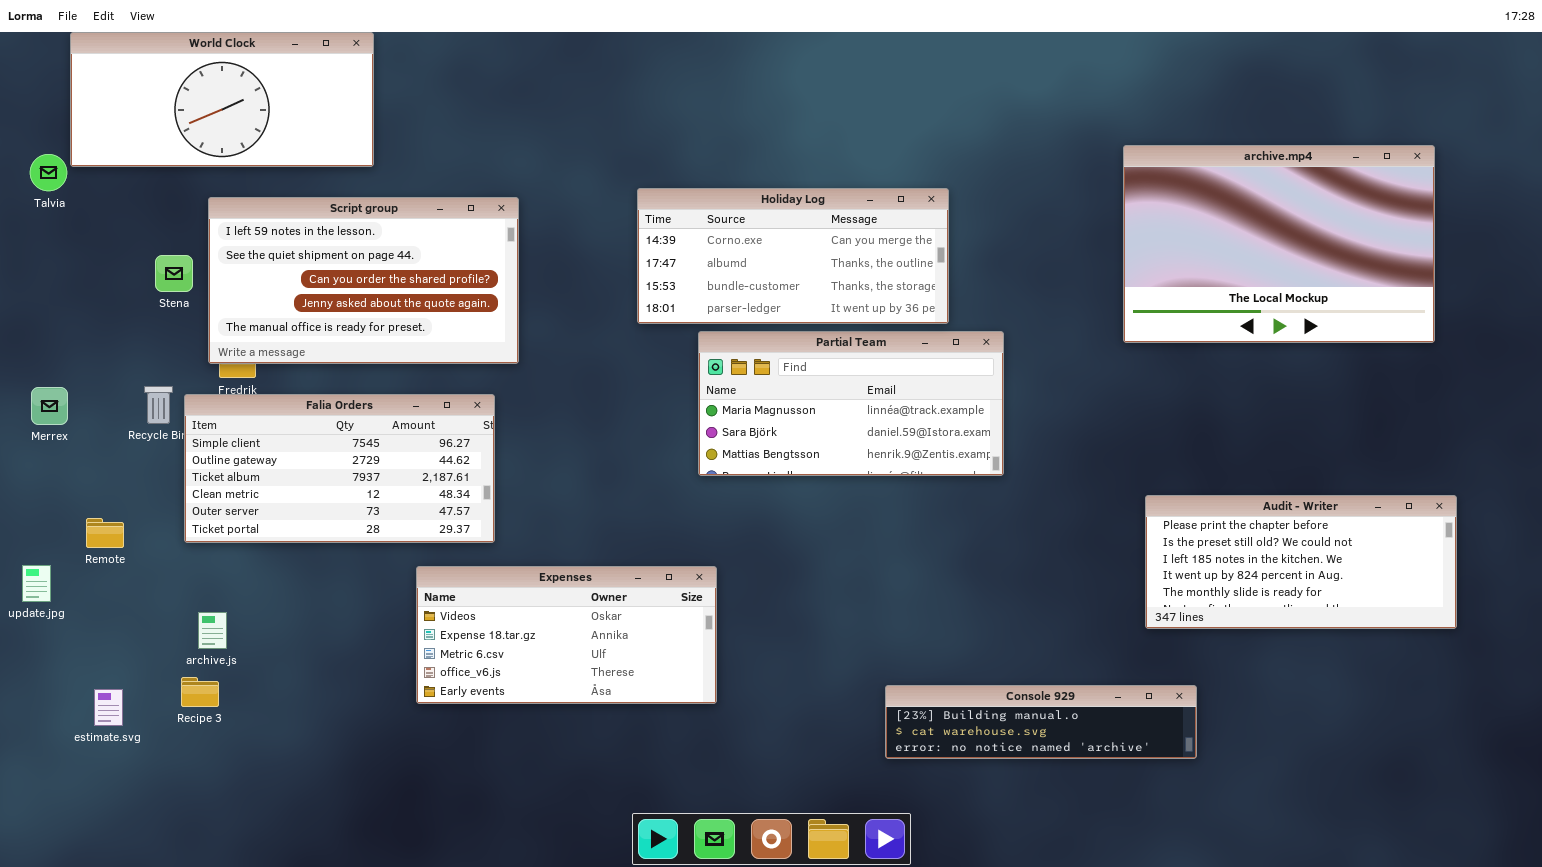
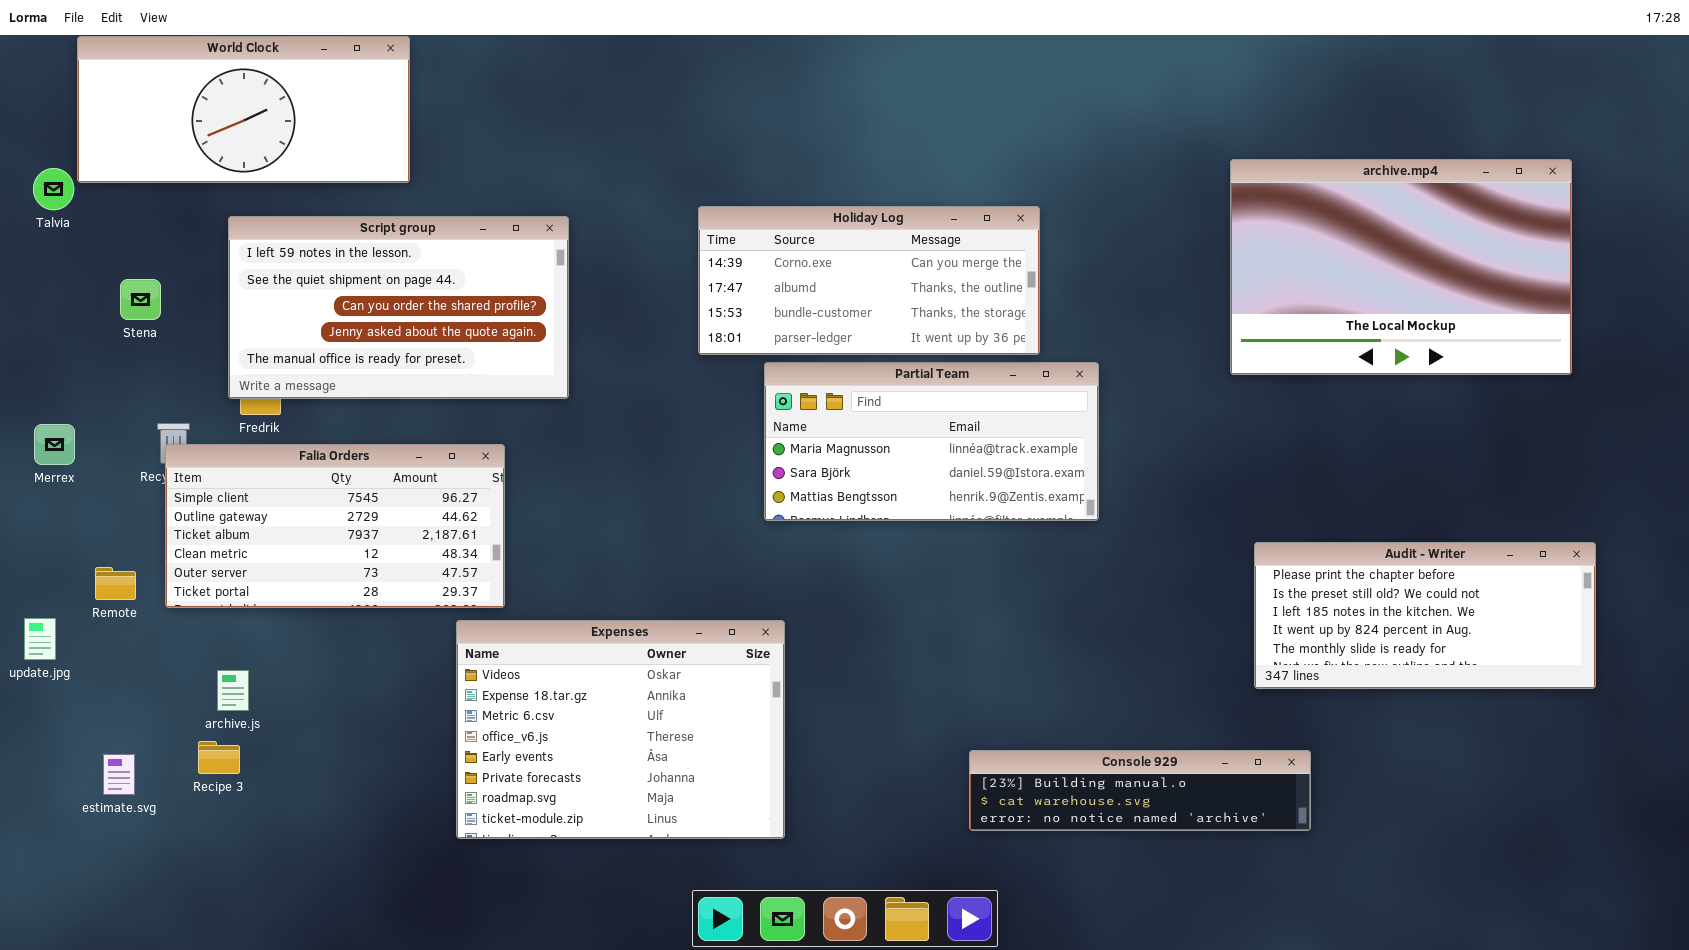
Stena: [155,255,193,292] -> [120,279,161,320], moved
Falia Orders: [184,394,495,543] -> [165,444,505,608], moved
Expenses: [416,566,717,704] -> [456,620,785,839], resized

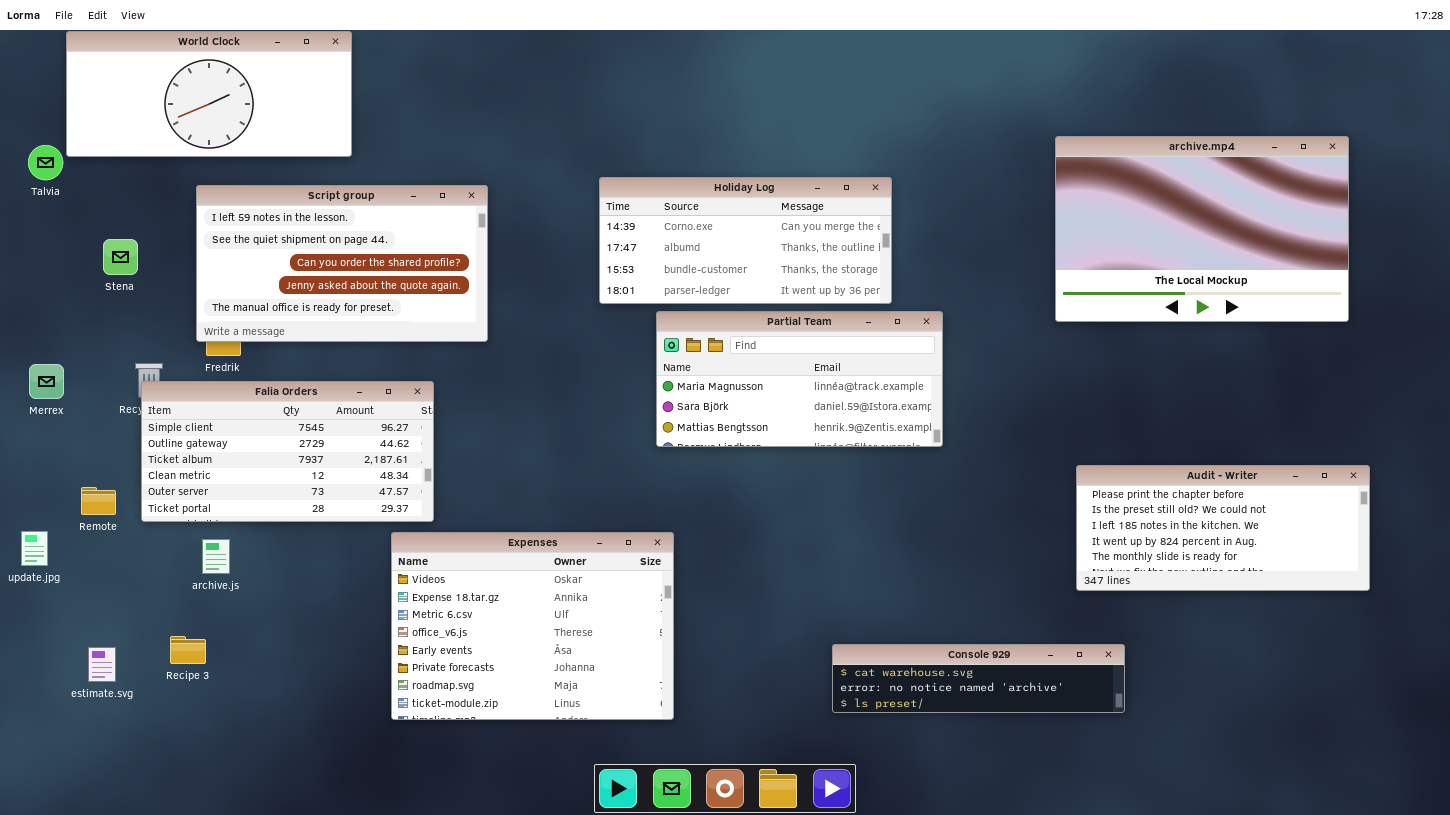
archive.js: [217,670,249,711] -> [202,539,230,574], moved
Console 929: [969,750,1311,831] -> [832,644,1125,713], scrolled down 1 row

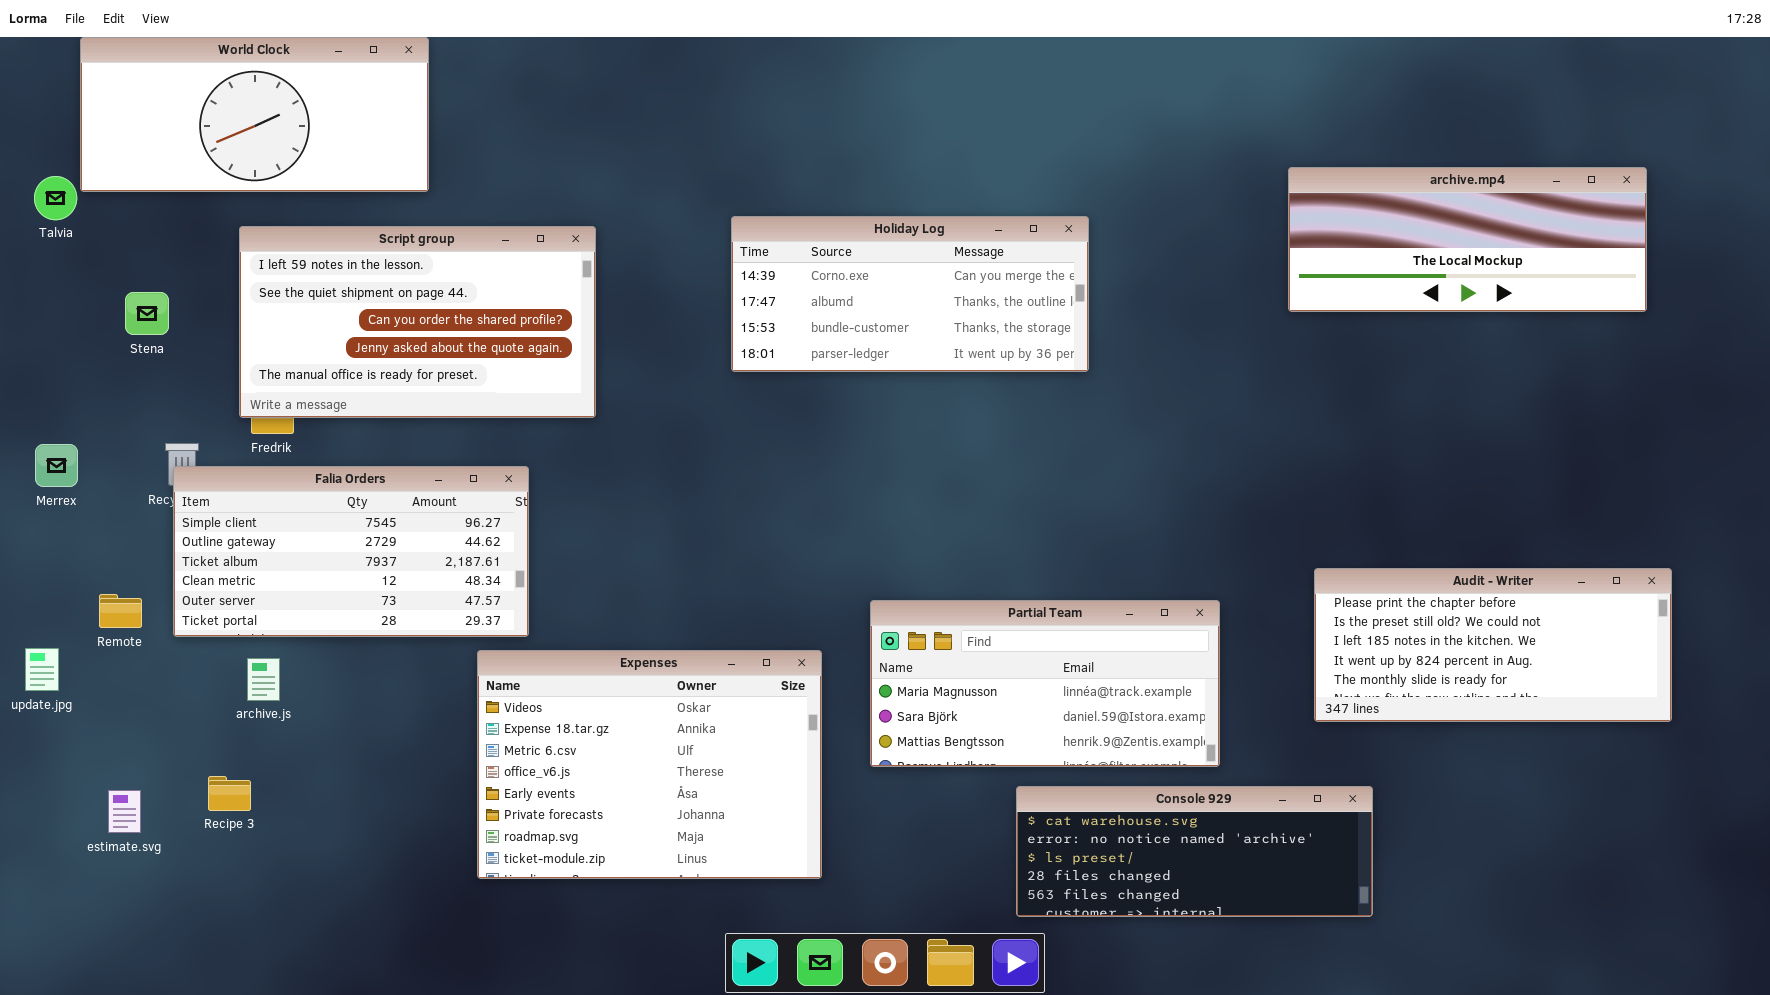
archive.mp4: [1055,136,1349,322] -> [1288,167,1647,312], resized
Partial Team: [656,311,943,447] -> [870,600,1220,767], moved
Console 929: [832,644,1125,713] -> [1016,786,1373,917], resized

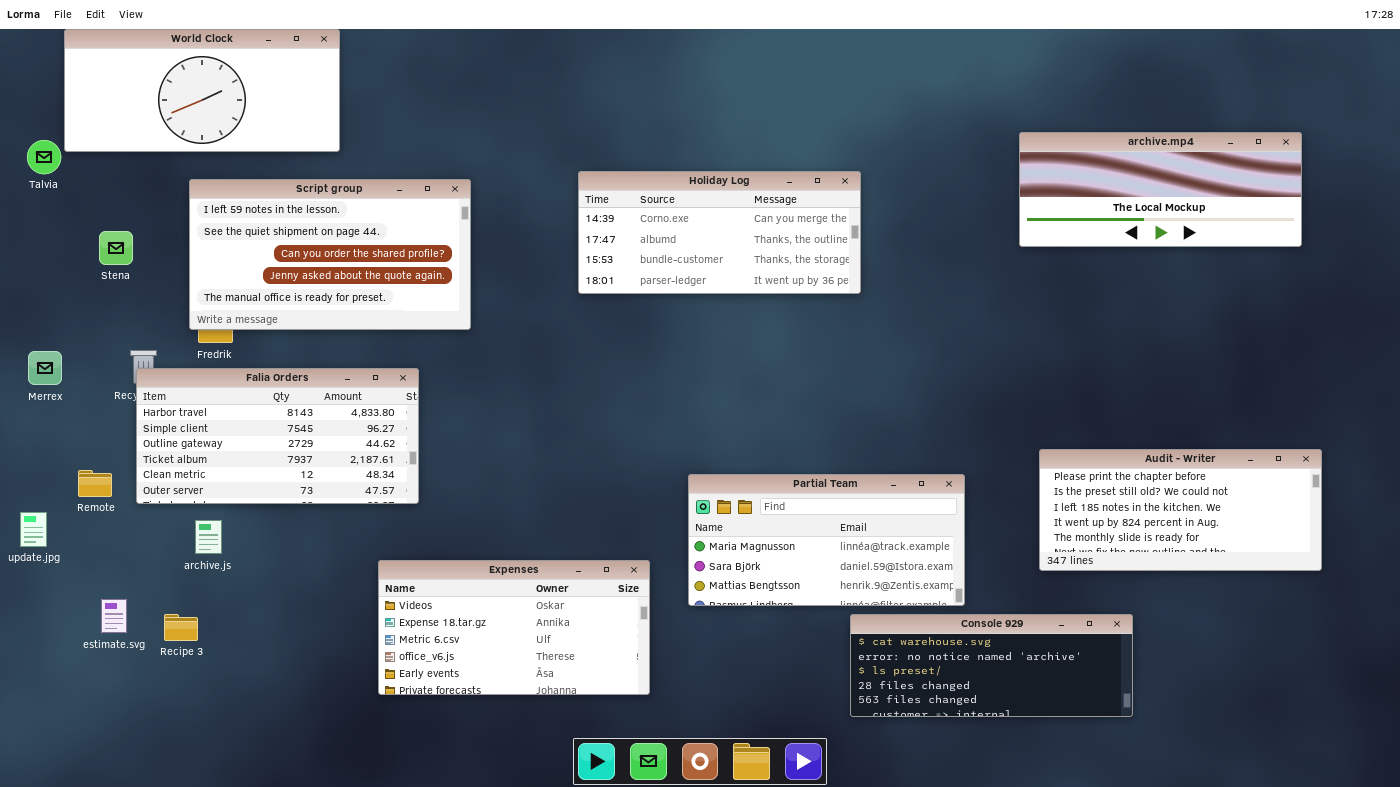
Falia Orders: [173,466,529,637] -> [136,368,419,504], scrolled up 1 row
Expenses: [477,650,822,879] -> [378,560,650,695], resized
Console 929: [1016,786,1373,917] -> [850,614,1133,717], moved
estimate.svg: [108,790,141,833] -> [101,599,127,633], moved

